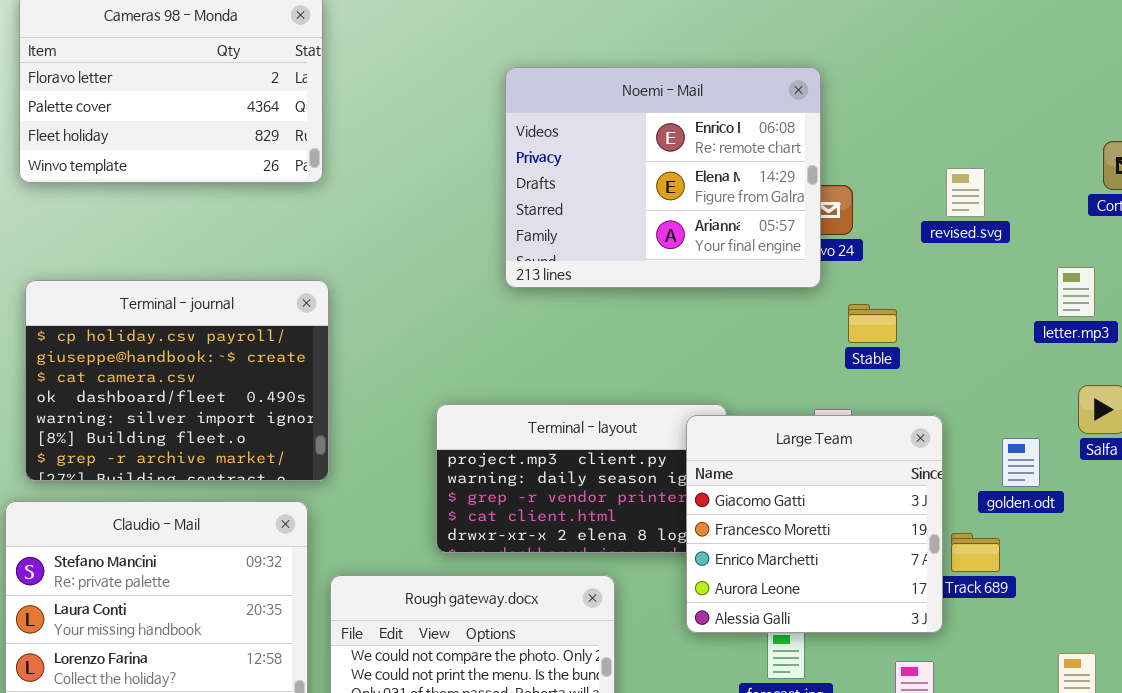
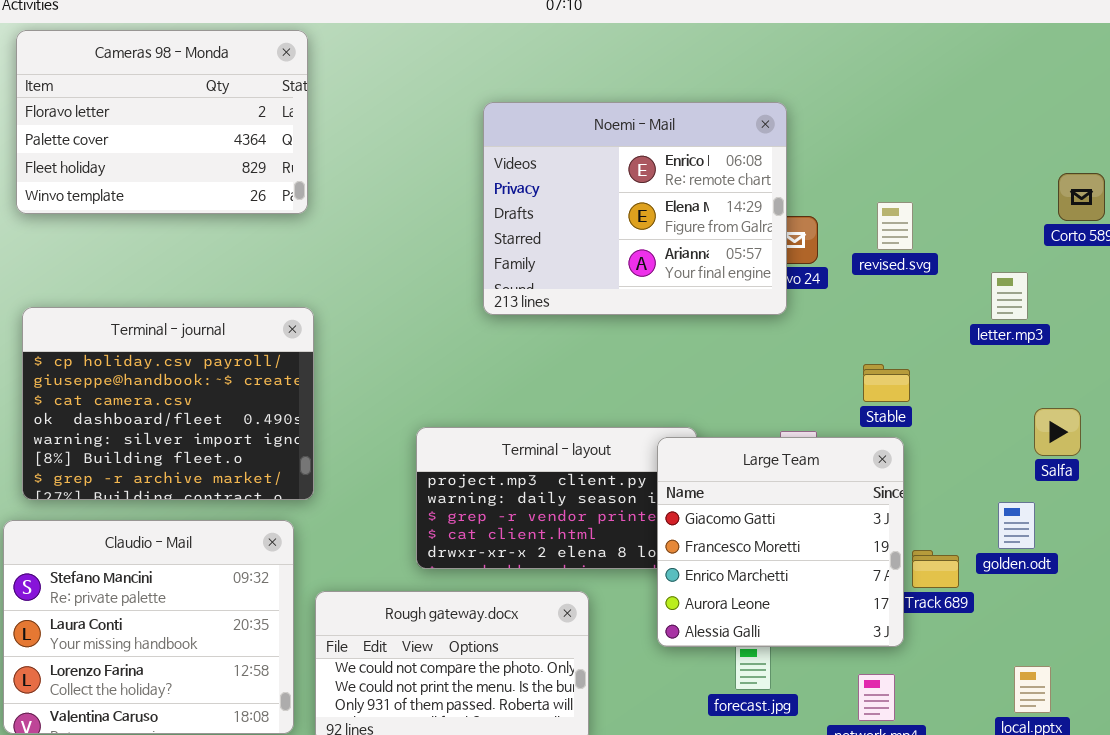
revised.svg: [946,168,985,217] -> [877,202,913,250], moved
letter.mp3: [1057,267,1095,317] -> [991,272,1028,320], moved
Stable: [848,304,897,343] -> [863,364,910,402], moved
golden.odt: [1002,438,1040,487] -> [998,502,1035,549], moved

